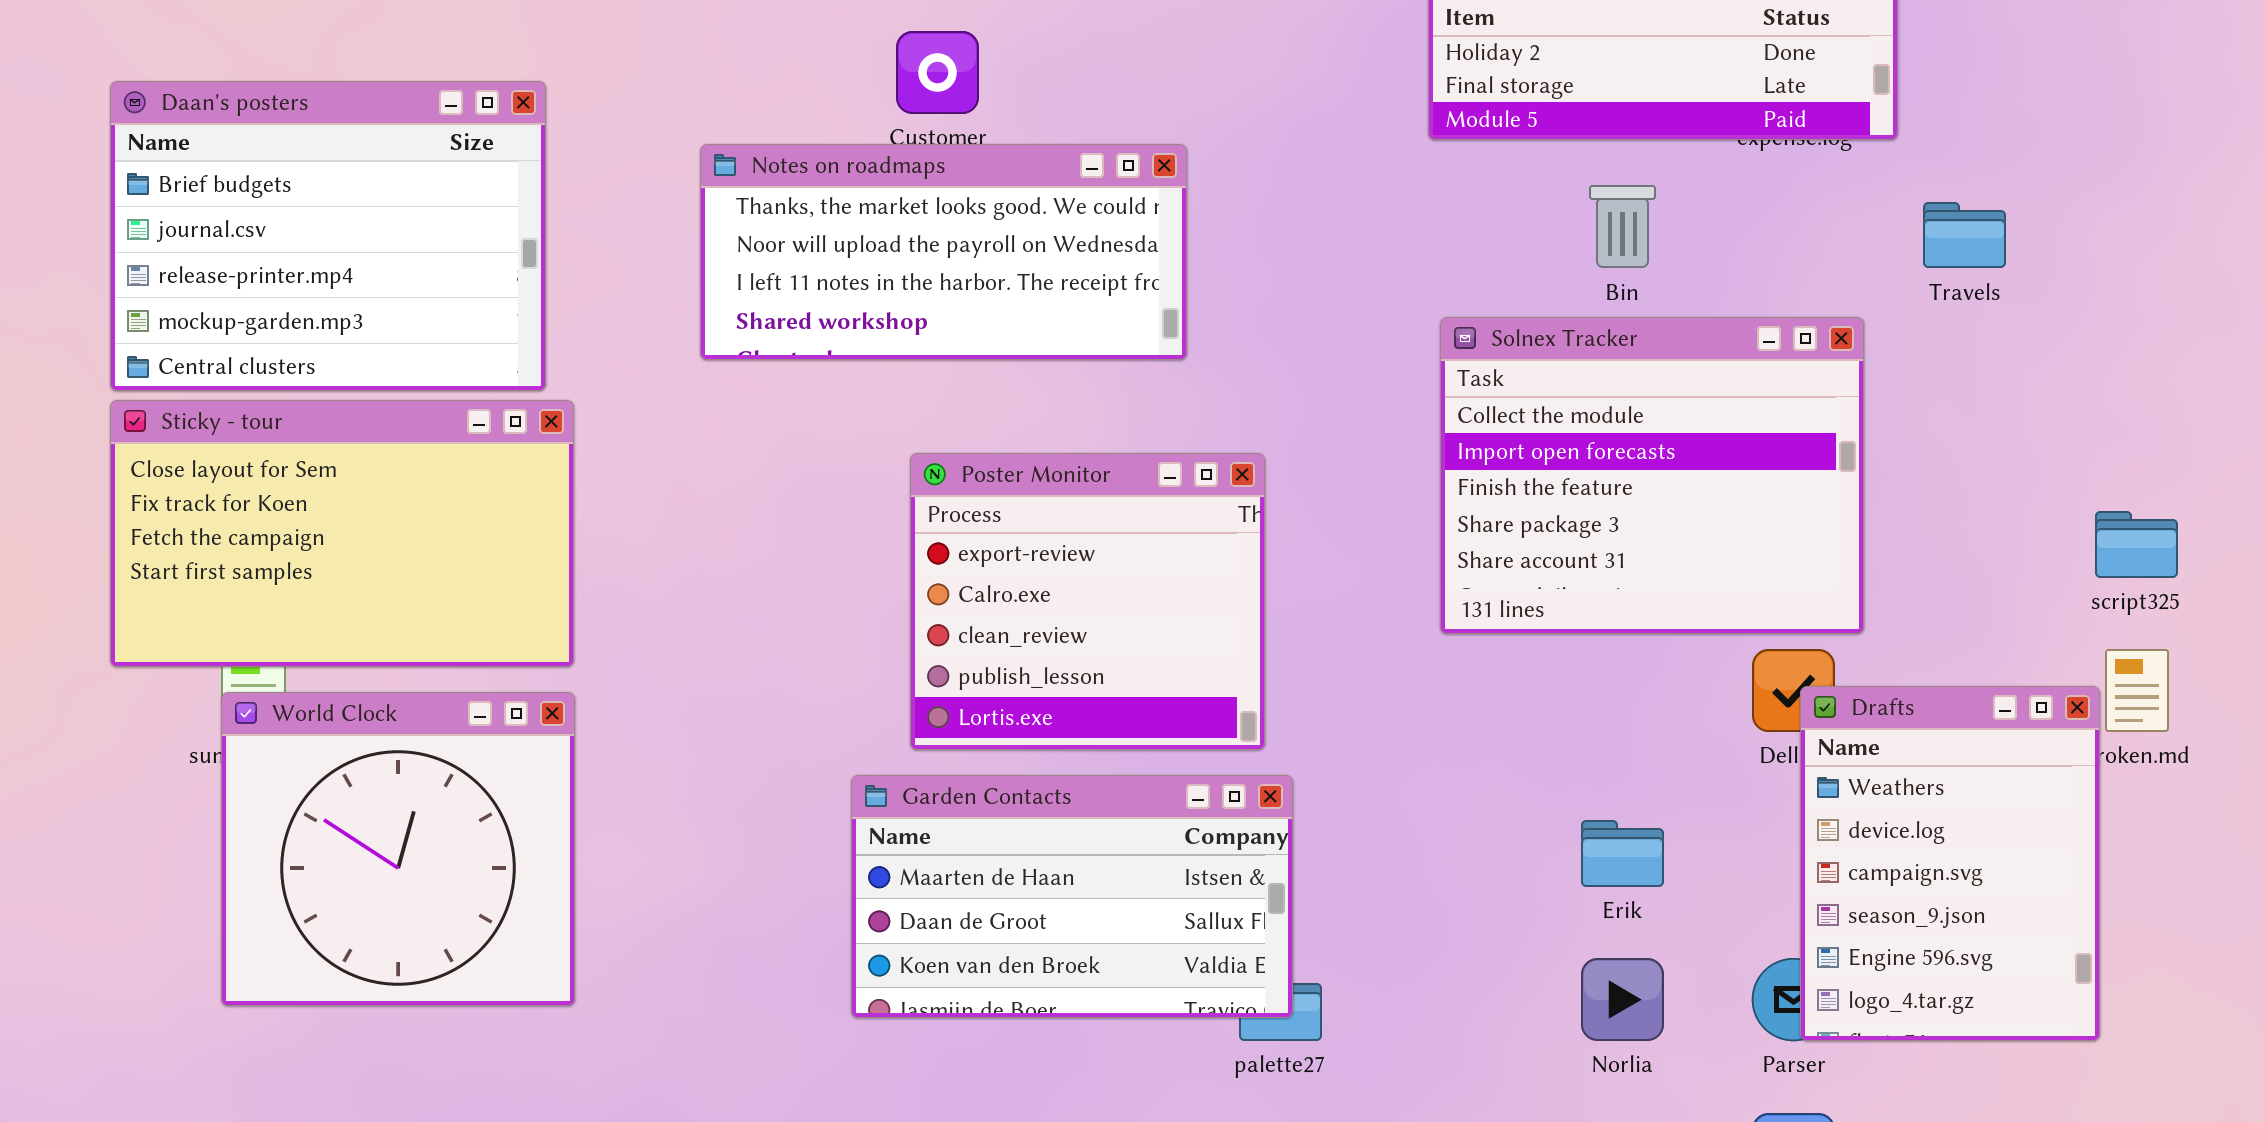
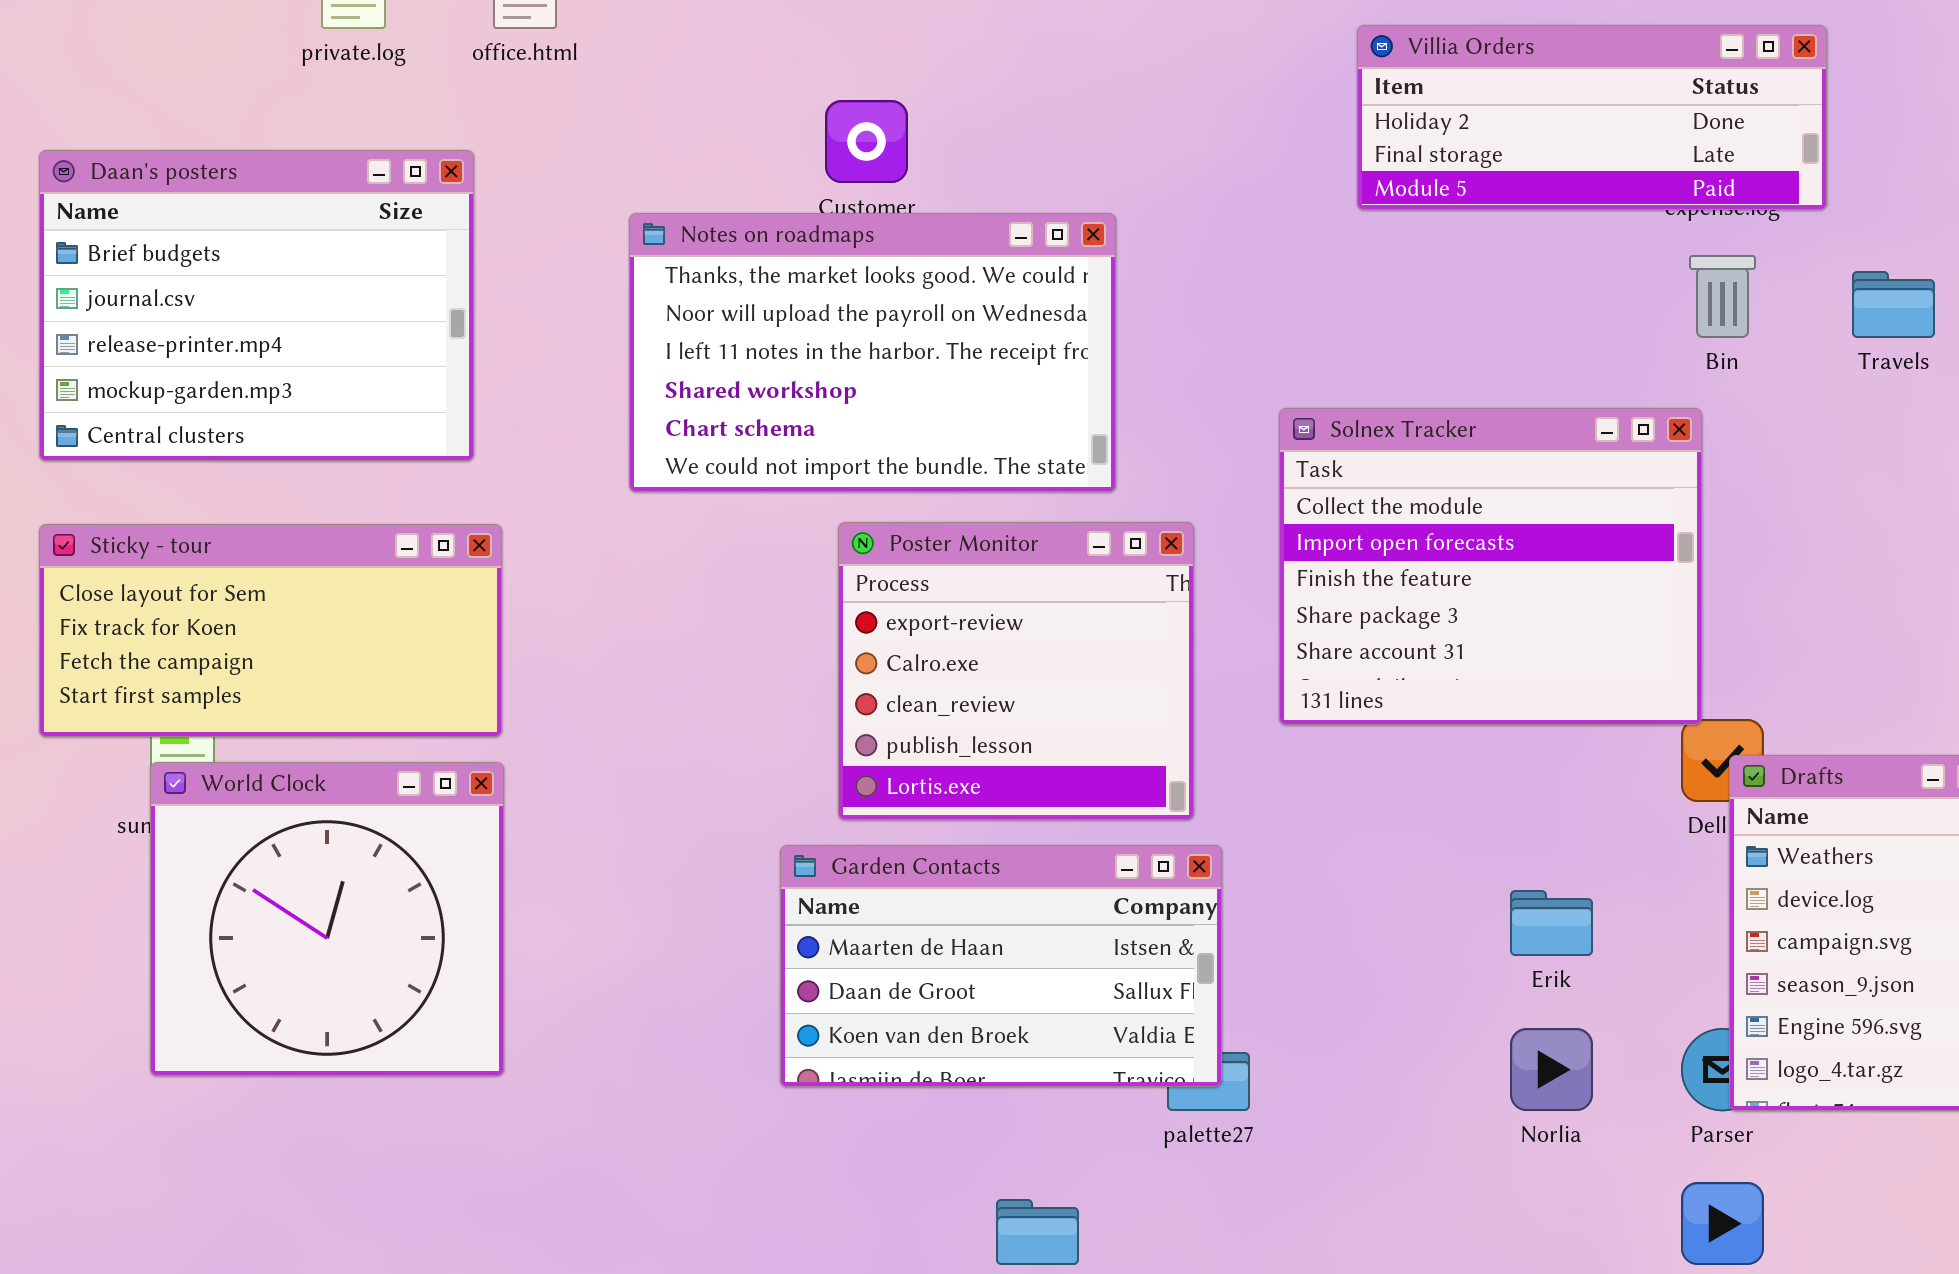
Notes on roadmaps: [700,144,1187,360] -> [629,213,1116,492], resized
Bin: [1589,185,1656,268] -> [1689,255,1756,338], moved
Solnex Tracker: [1440,317,1864,634] -> [1279,408,1702,725], moved
Sticky - tour: [110,400,574,667] -> [39,524,502,737], resized

